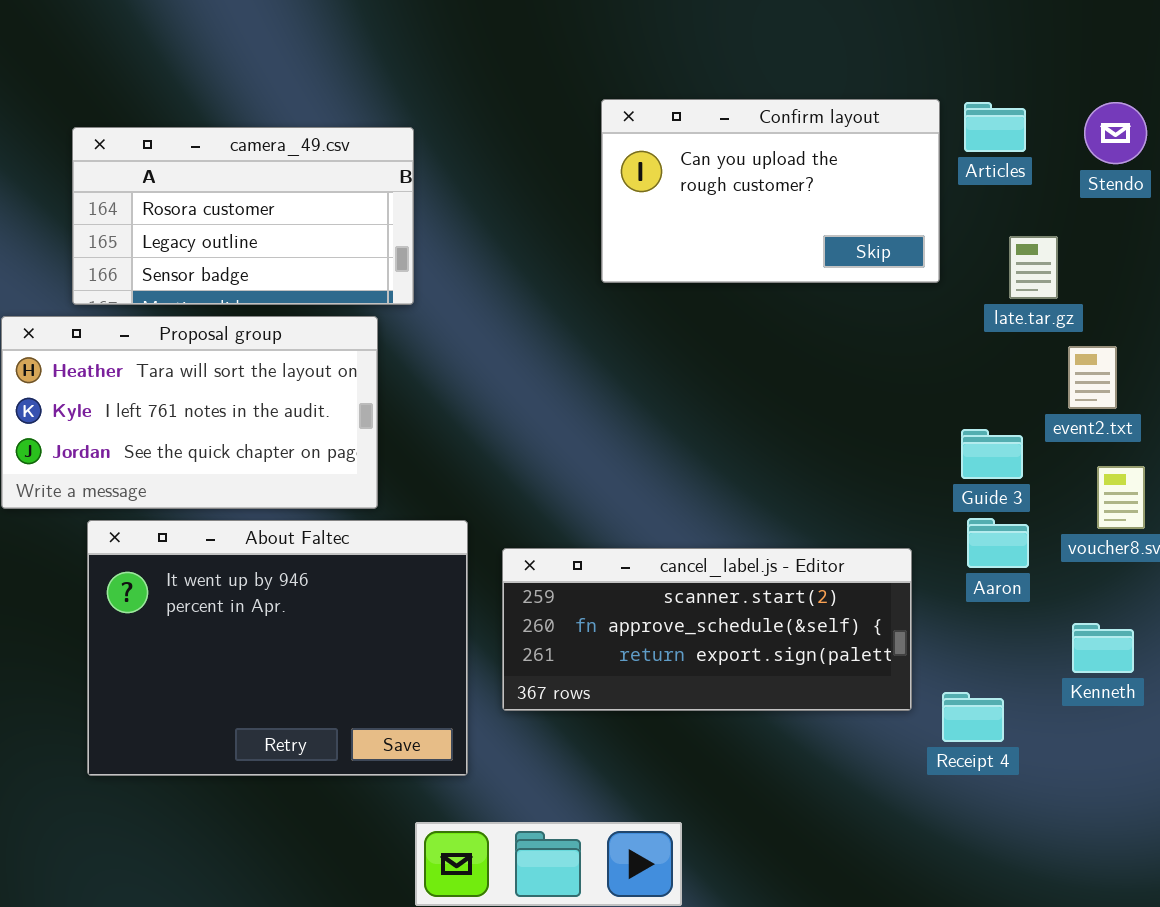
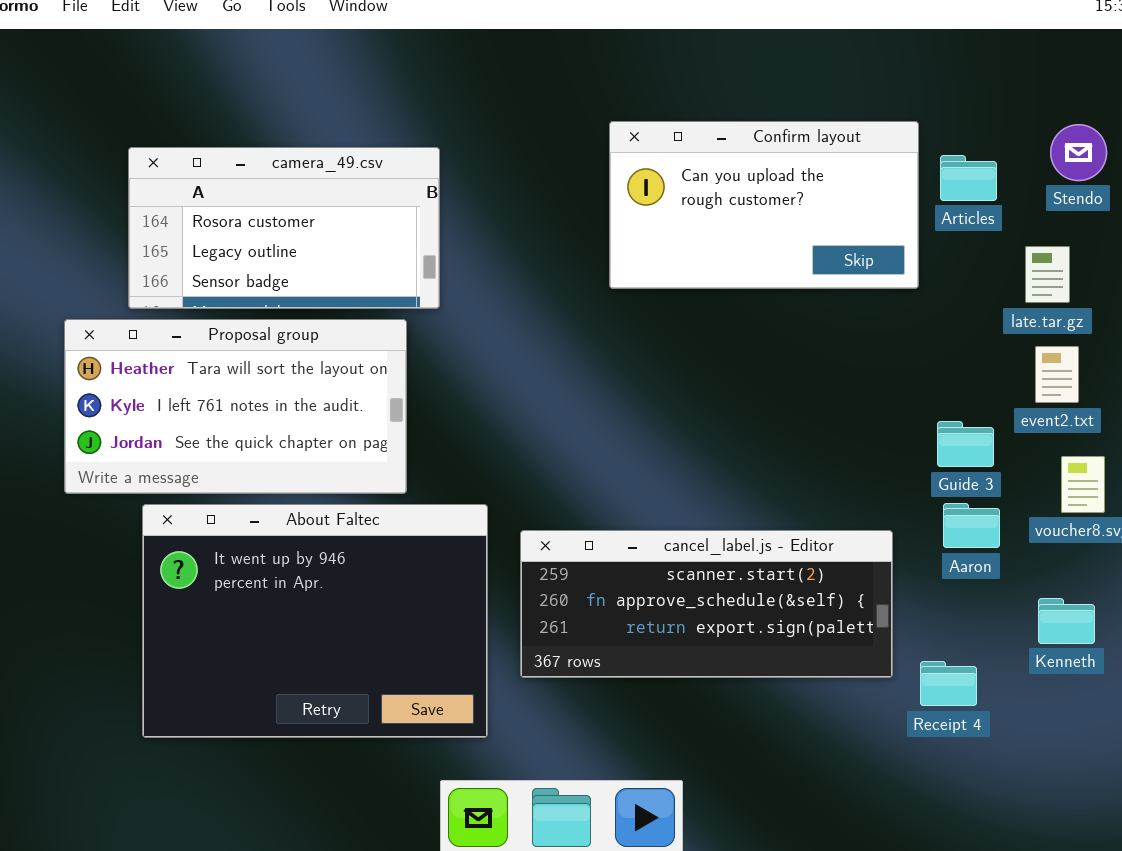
Articles: [964,102,1026,152] -> [940,155,997,201], moved
late.tar.gz: [1009,236,1058,299] -> [1025,246,1070,303], moved

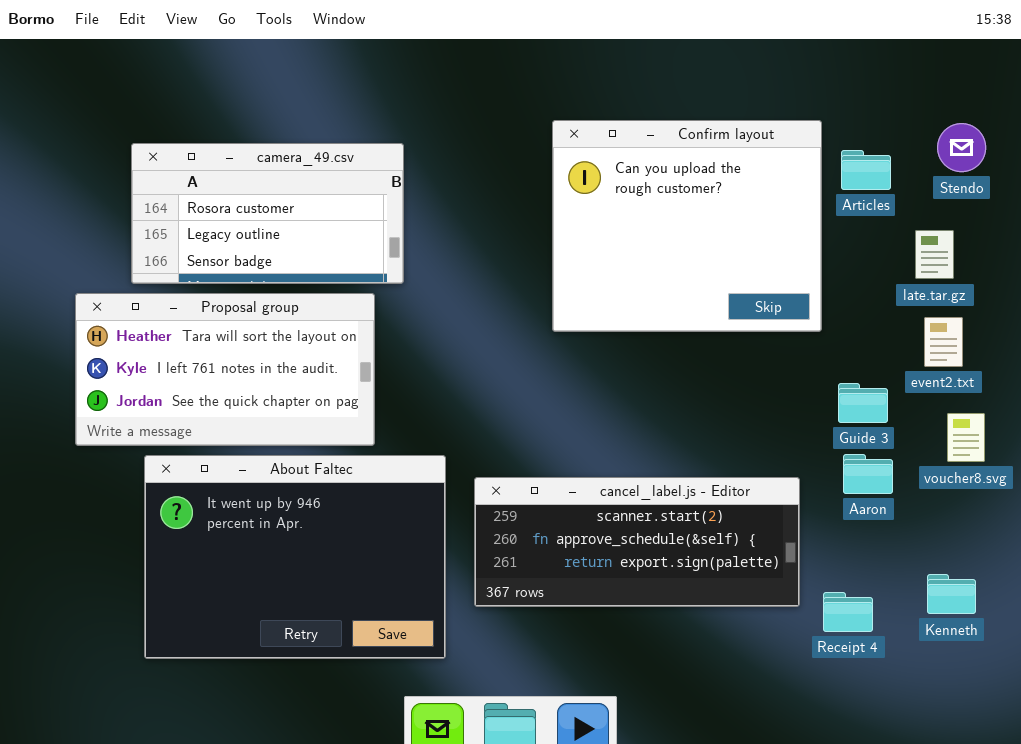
Confirm layout: [609,121,919,289] -> [552,120,822,332], resized
Kenneth: [1038,598,1095,644] -> [927,574,976,614], moved

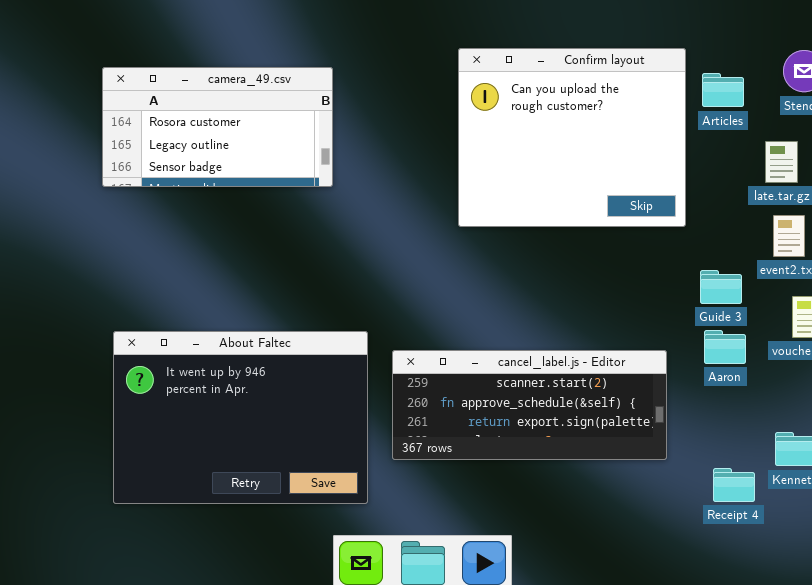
Proposal group: [75,293,375,446] -> none, closed
Receipt 4: [823,592,873,632] -> [713,468,755,502], moved

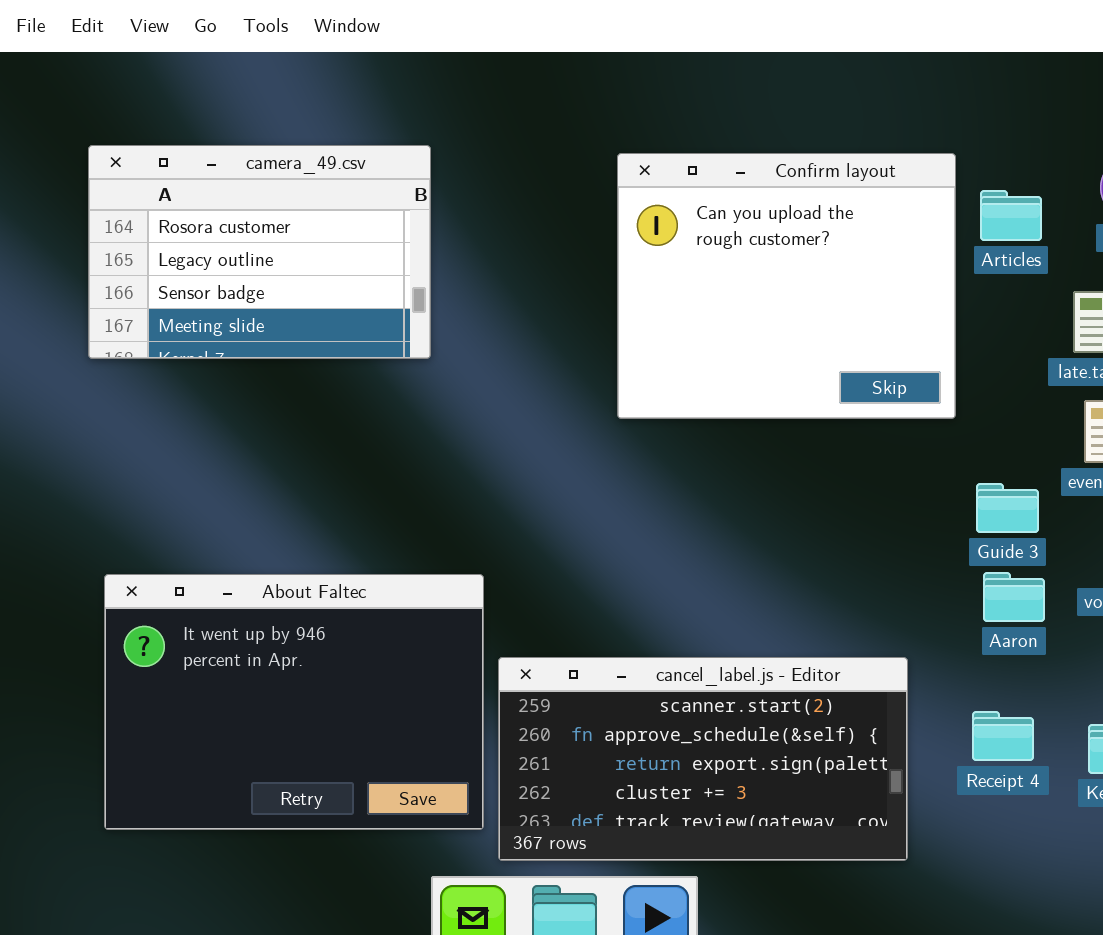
camera_49.csv: [102,67,333,187] -> [88,145,431,359], resized
cancel_label.js - Editor: [392,350,667,460] -> [498,657,908,861], moved, resized
Receipt 4: [713,468,755,502] -> [972,711,1034,761], moved

